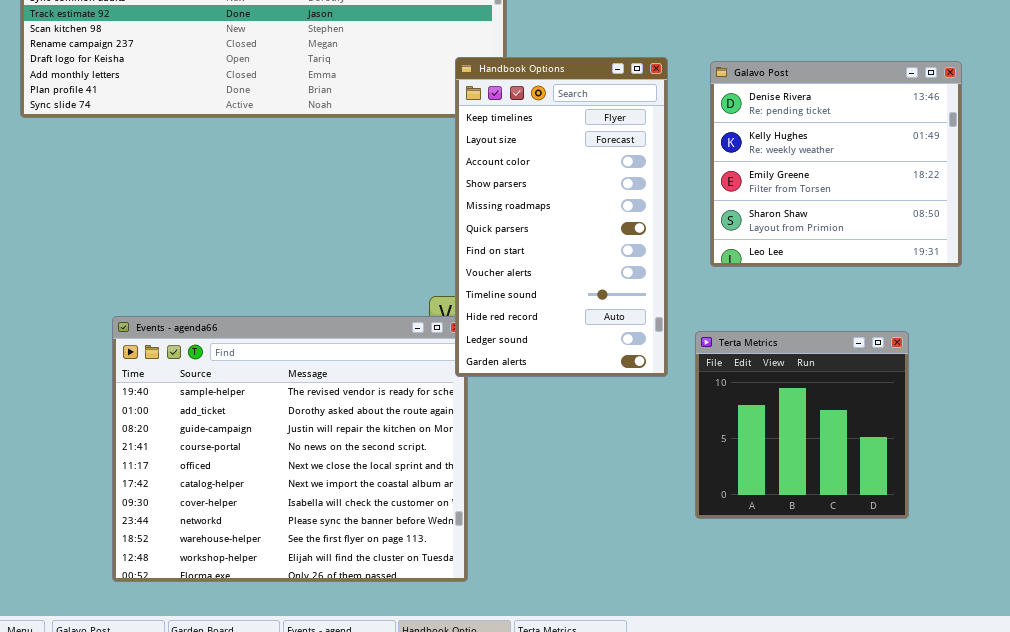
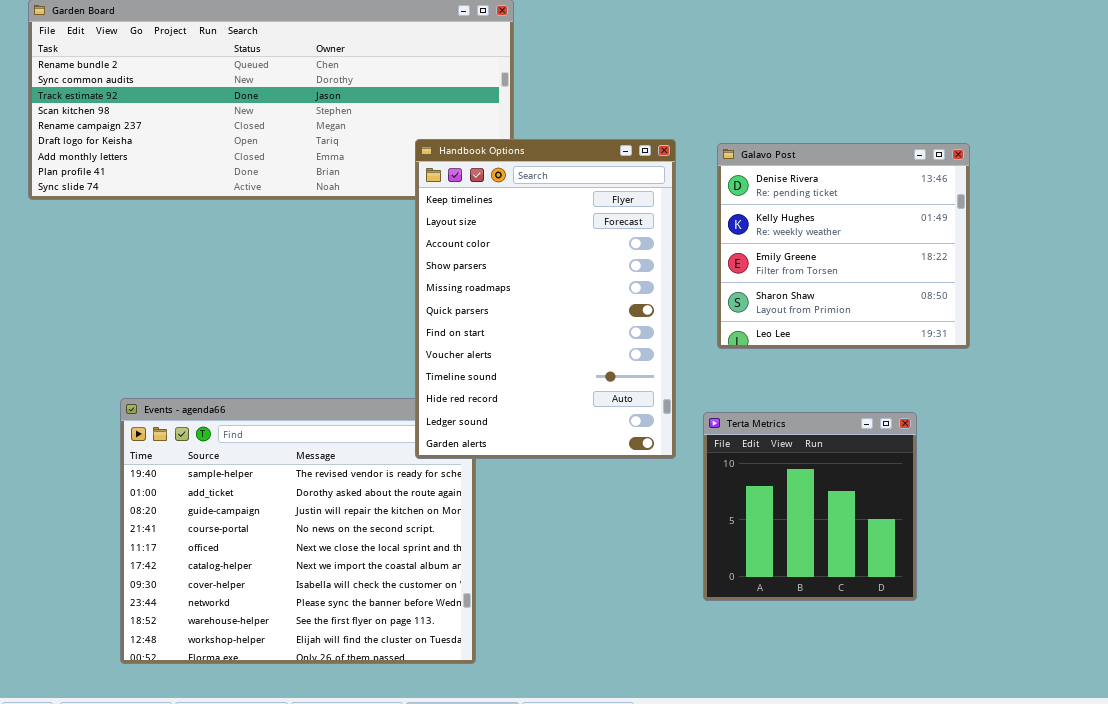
Handbook Options: [455,57,668,377] -> [415,139,676,459], resized

